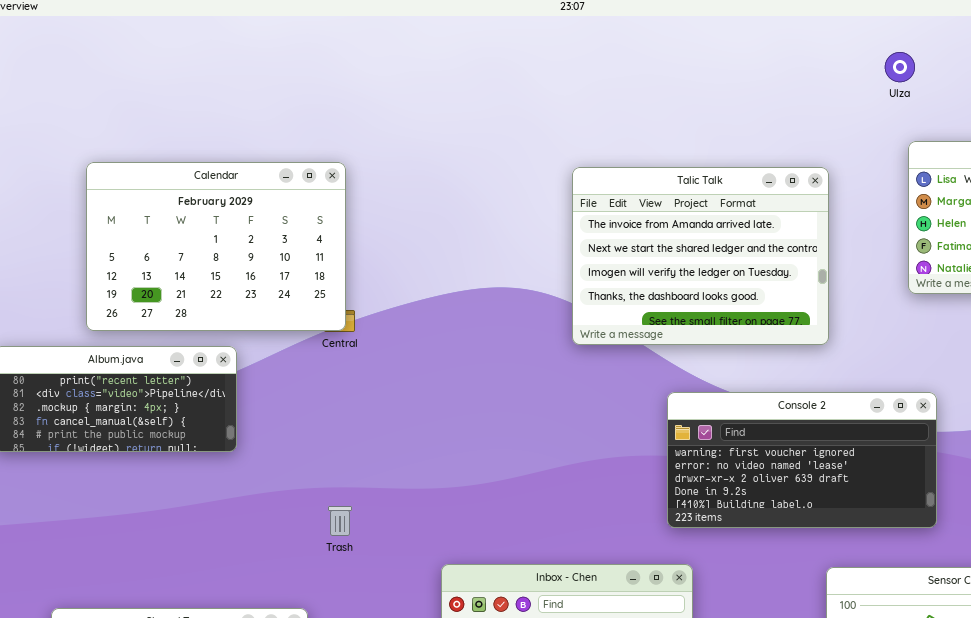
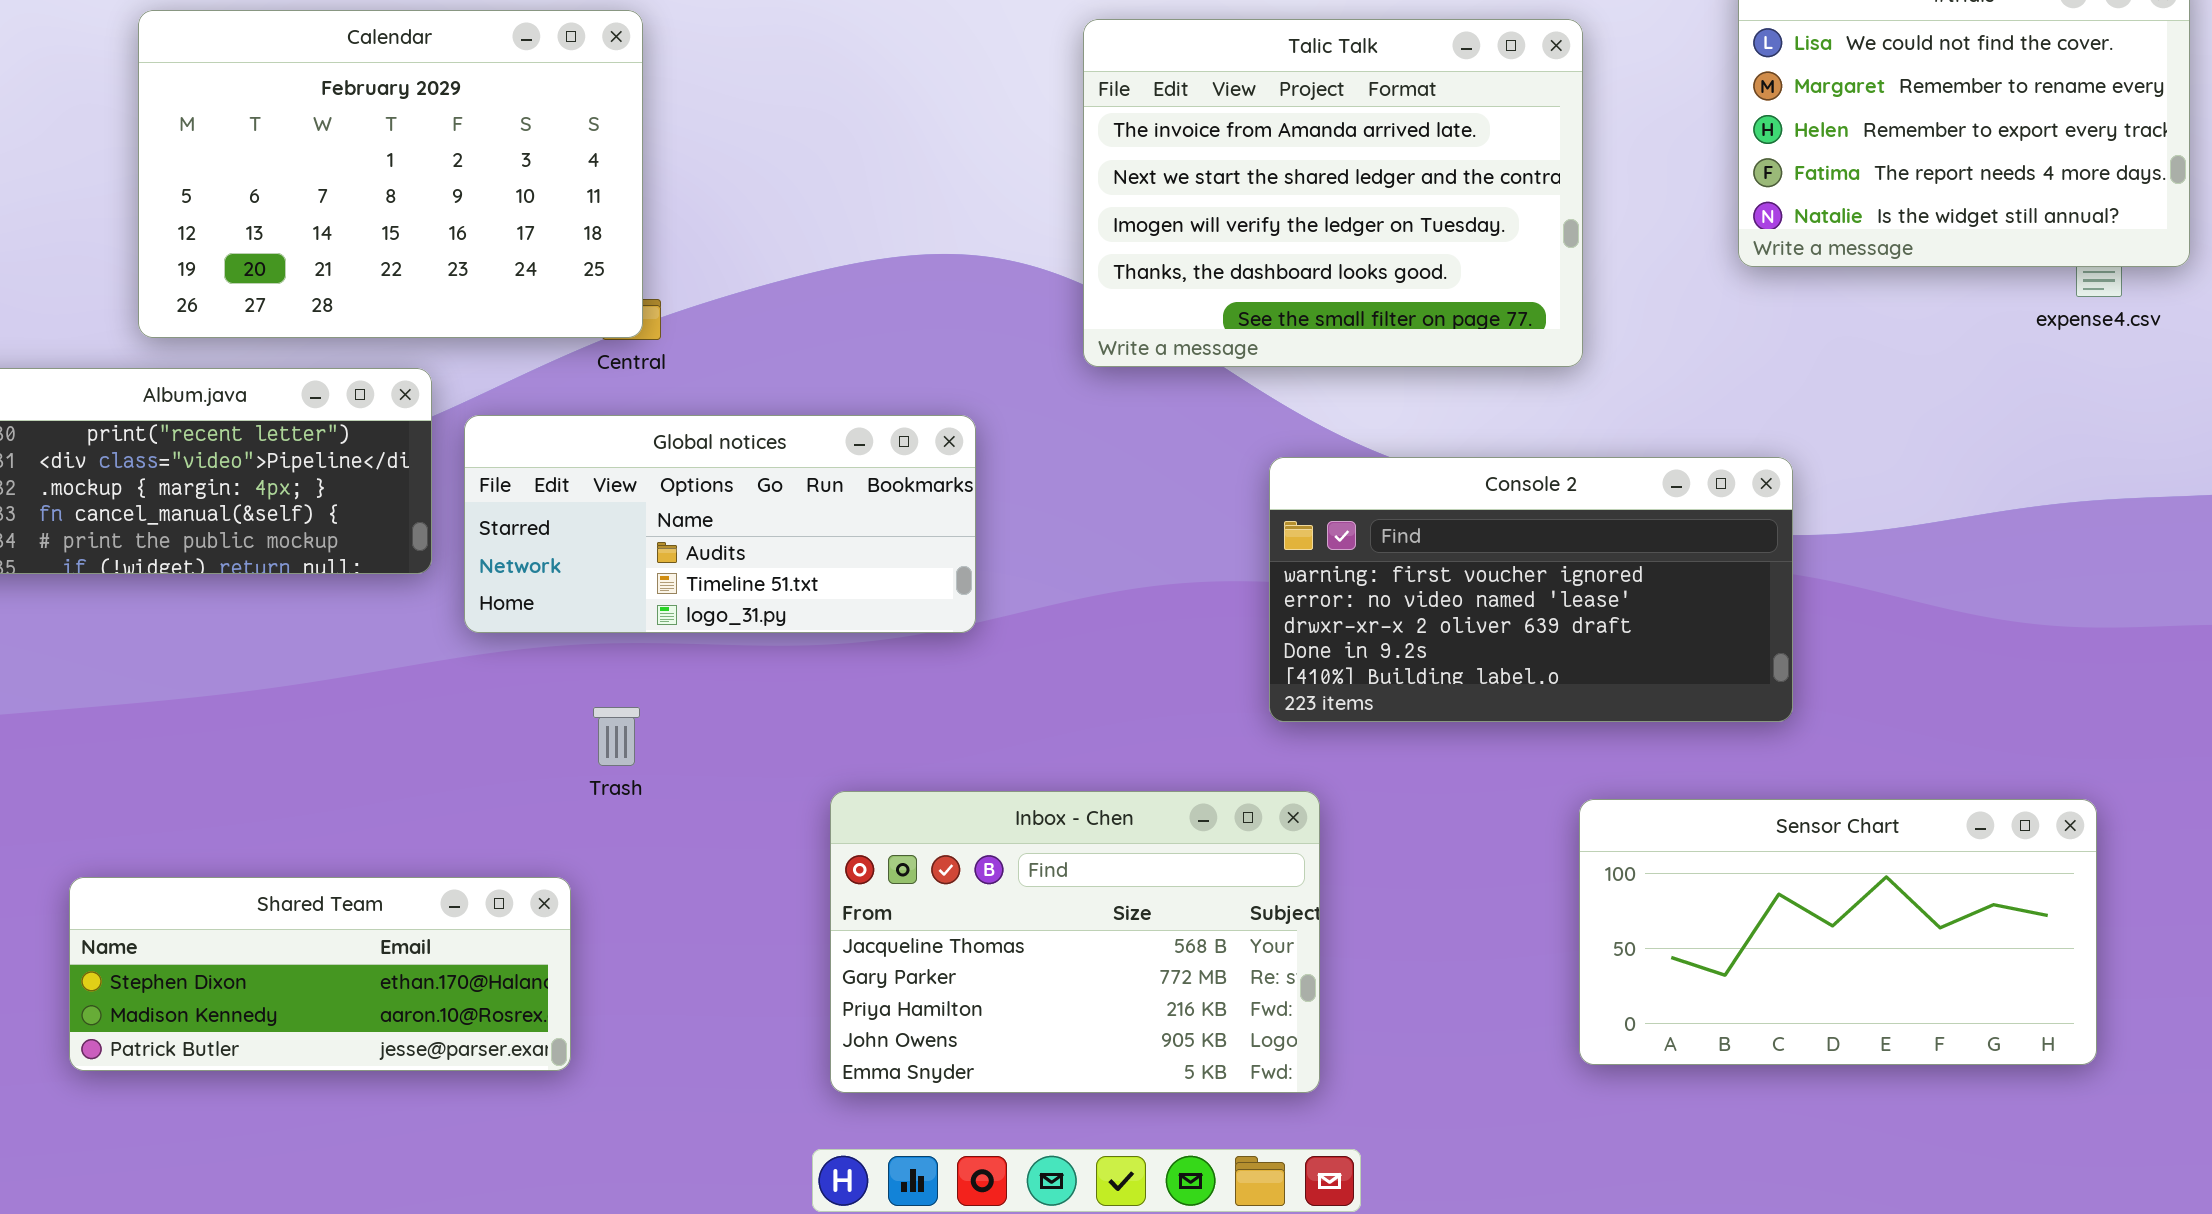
Global notices: none -> [464,415,976,633], opened
Trash: [328,506,352,536] -> [593,707,640,766], moved

